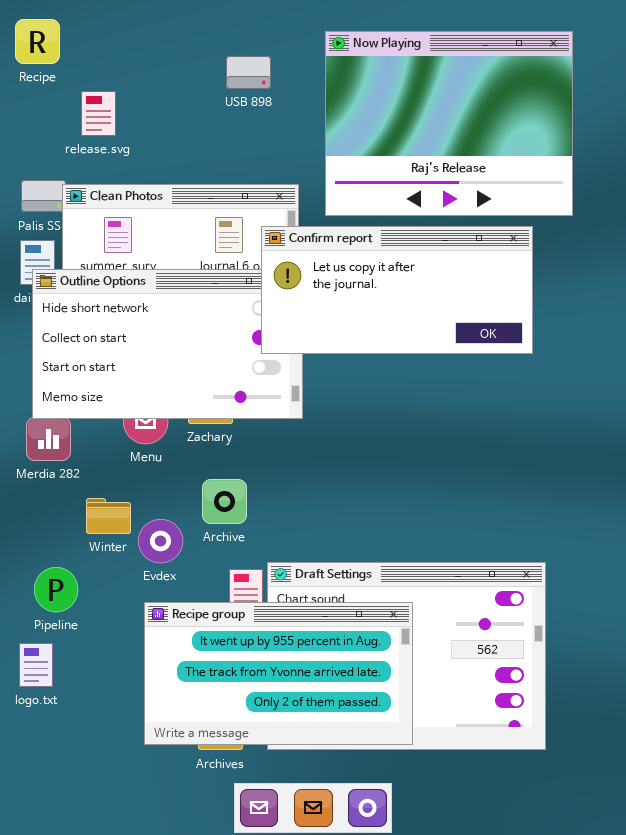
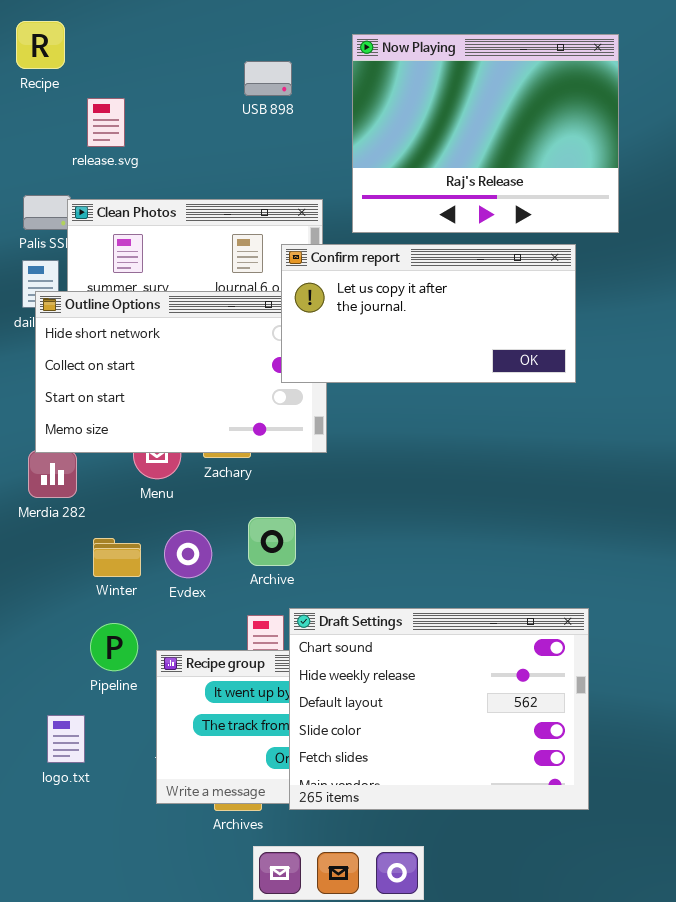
Archive: [202,479,247,524] -> [248,517,296,566], moved
Evdex: [138,519,183,563] -> [164,530,212,578], moved
Draft Settings: [267,562,546,750] -> [289,608,589,810], raised
Pipeline: [34,567,78,612] -> [90,623,138,671], moved
logo.txt: [19,643,53,687] -> [47,715,85,763], moved

